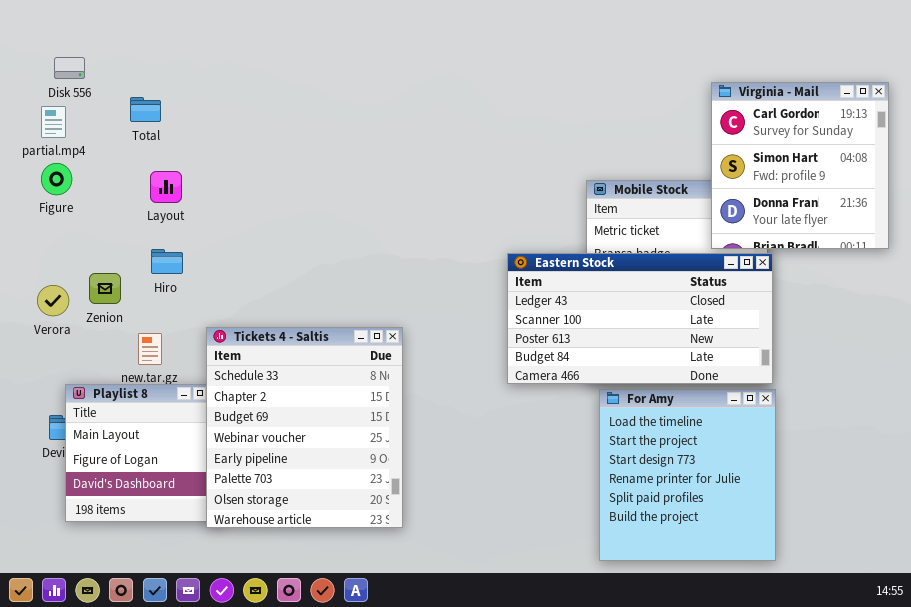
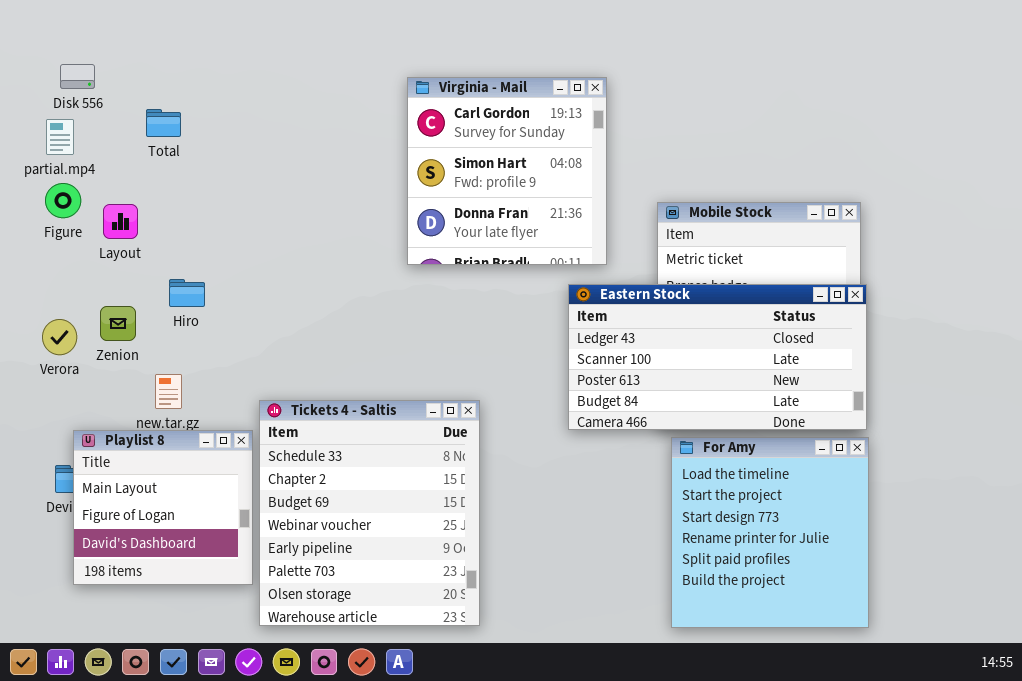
Virginia - Mail: [711,82,889,249] -> [407,77,607,265], moved
Layout: [150,171,182,203] -> [103,204,138,239], moved
Tickets 4 - Saltis: [206,327,403,528] -> [259,400,480,626], moved

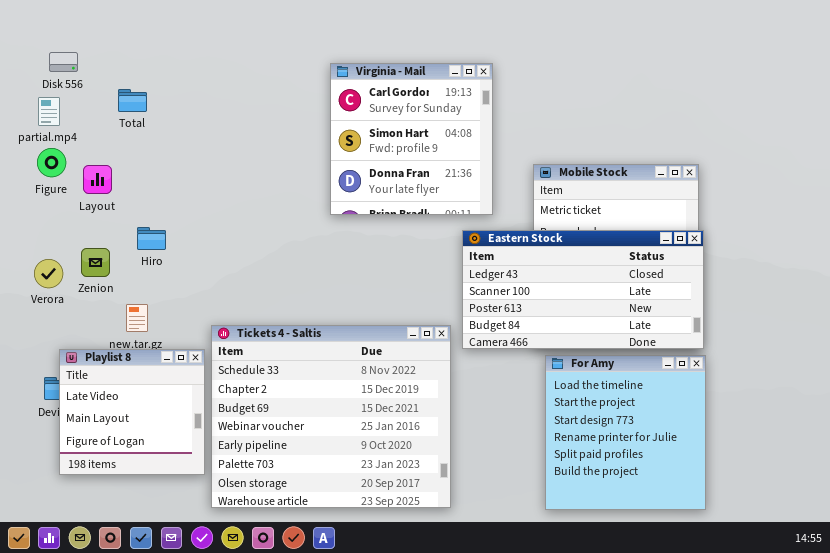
Tickets 4 - Saltis: [259,400,480,626] -> [211,325,451,508], resized
Playlist 8: [73,430,253,585] -> [59,349,205,475], scrolled up 1 row

